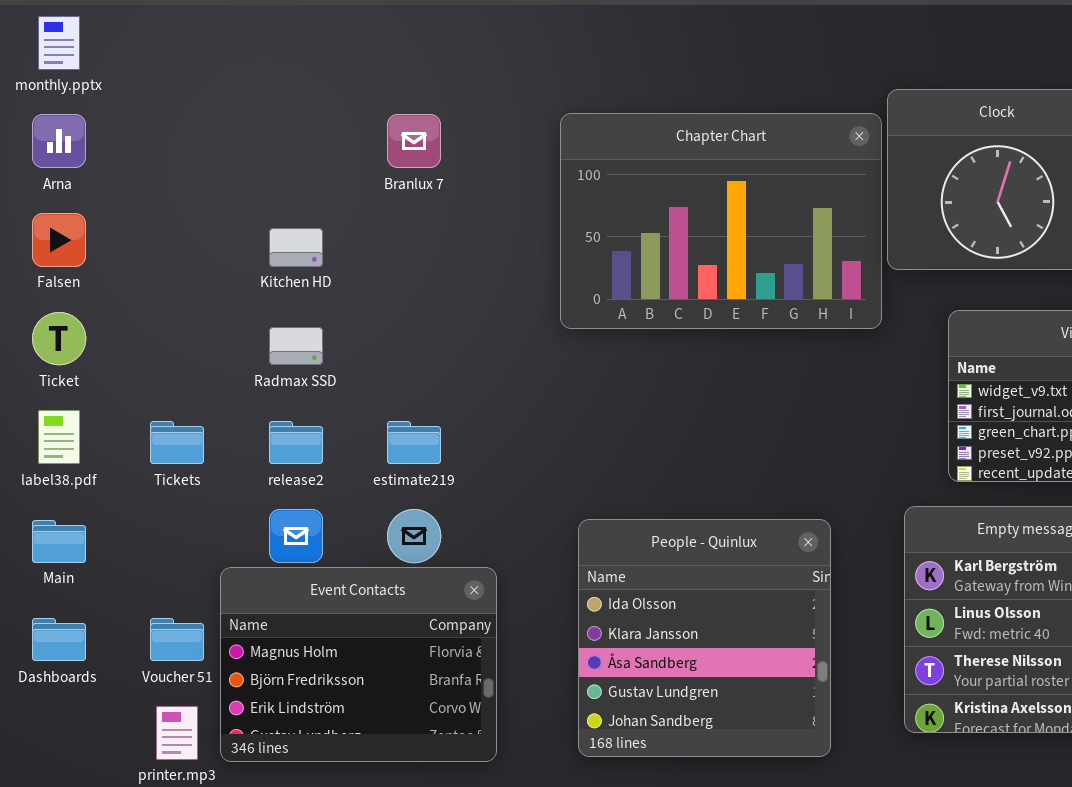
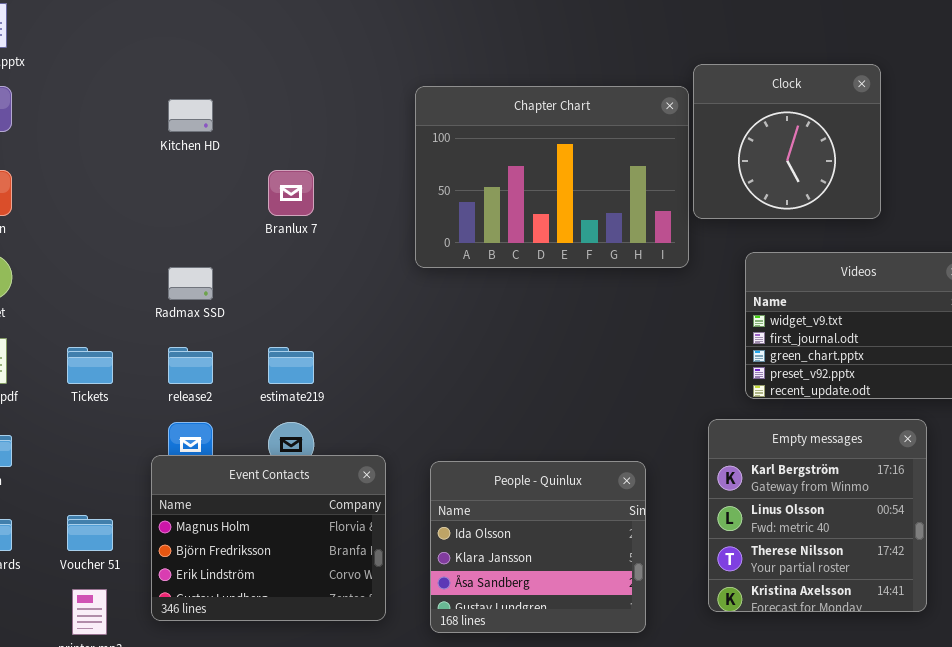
Branlux 7: [387,114,441,168] -> [268,170,314,216], moved
Kitchen HD: [269,228,323,267] -> [168,99,213,132], moved
People - Quinlux: [578,519,831,757] -> [430,461,646,633], resized
Event Contacts: [220,567,497,762] -> [151,455,386,621], moved

